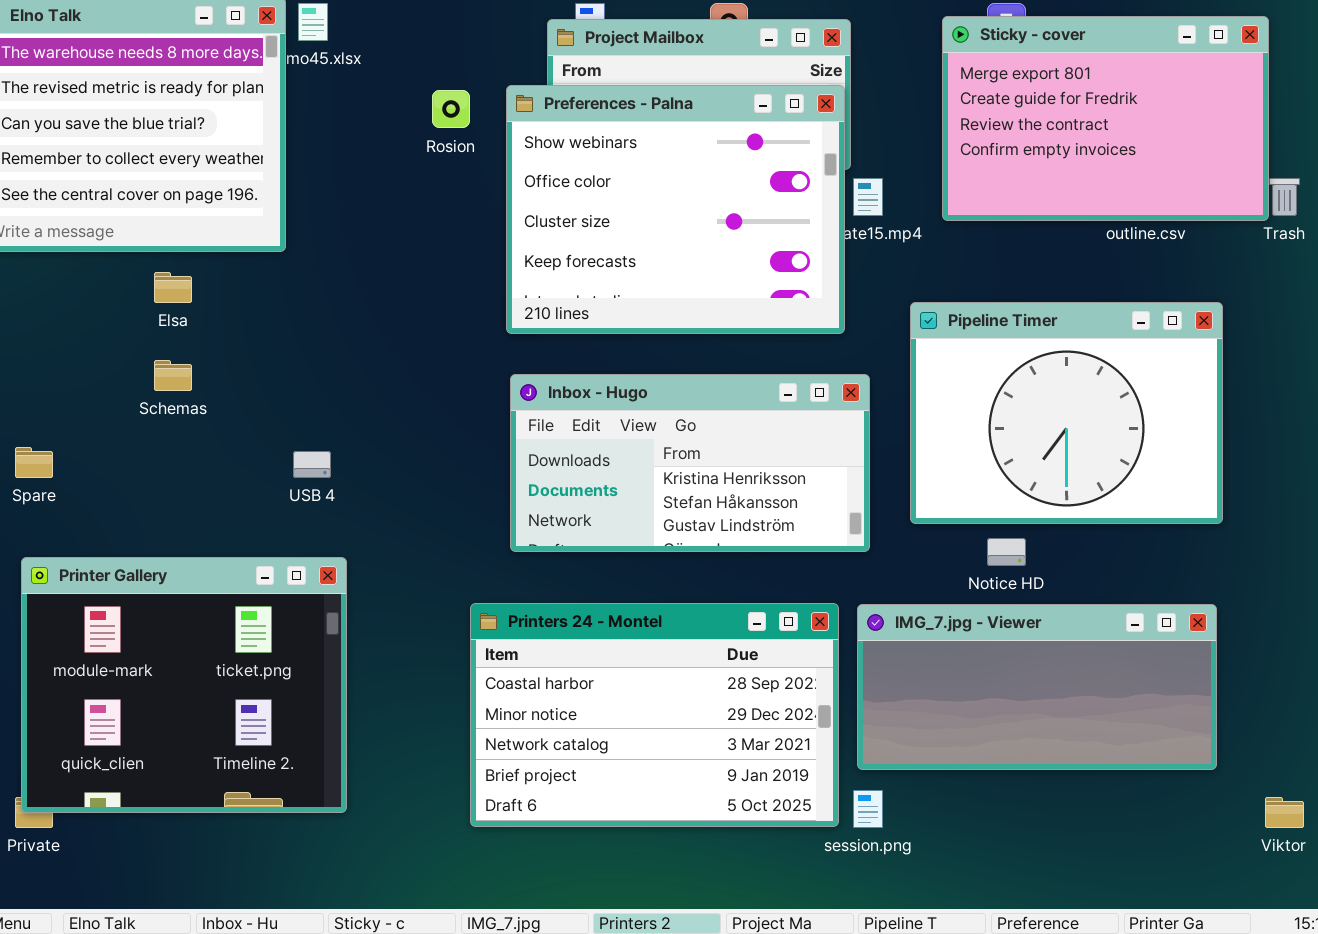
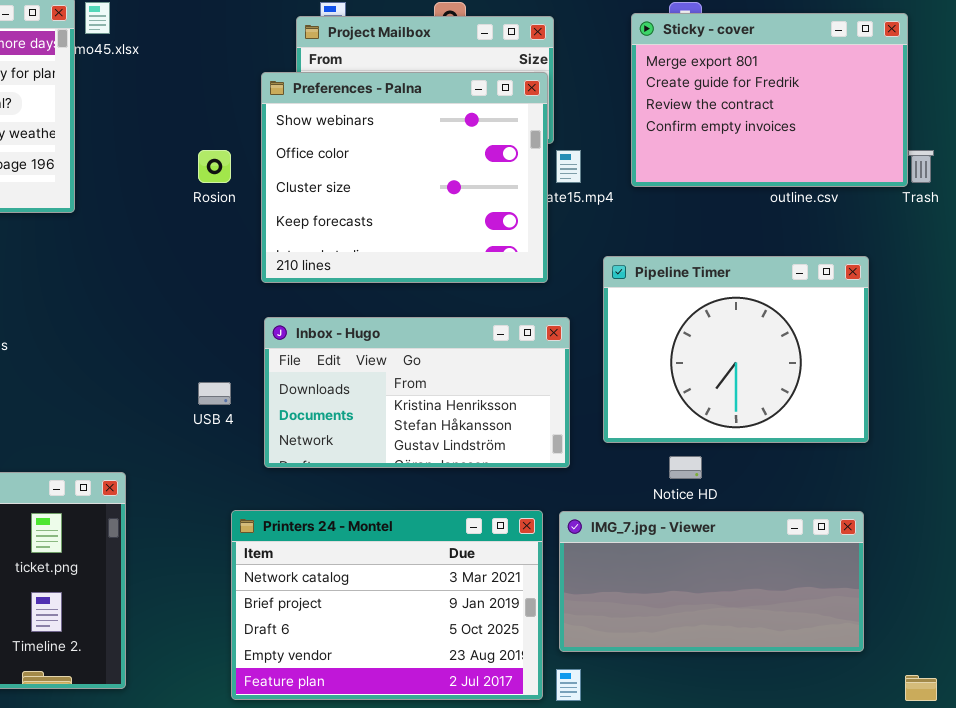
Rosion: [432,90,470,128] -> [198,150,231,183], moved
USB 4: [293,451,331,478] -> [198,382,231,405], moved
Printers 24 - Montel: [470,603,839,827] -> [231,510,543,700], scrolled down 2 rows

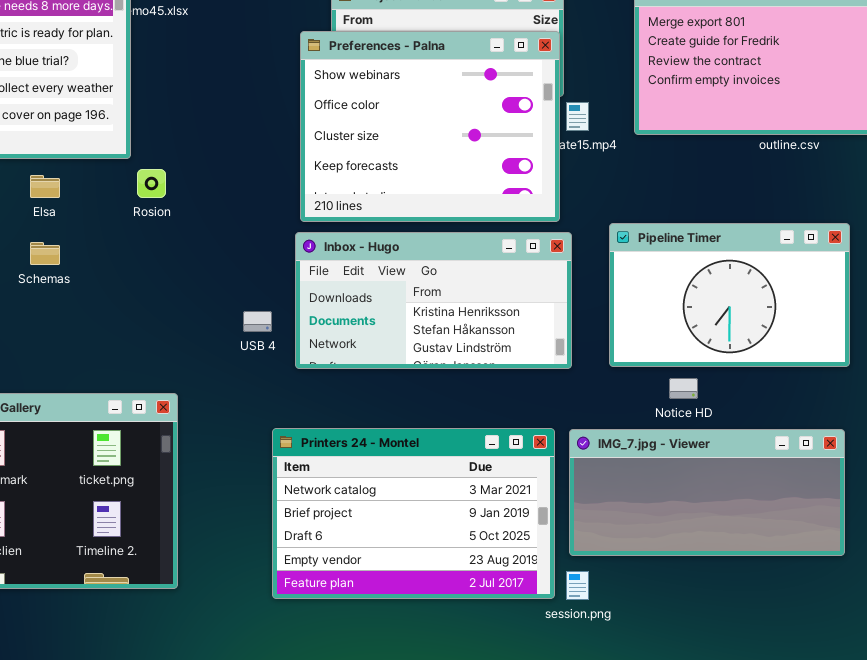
Rosion: [198,150,231,183] -> [137,169,166,198], moved
Pipeline Timer: [603,256,869,443] -> [609,223,850,367], resized
Inbox - Hugo: [264,317,570,468] -> [295,232,572,369], moved

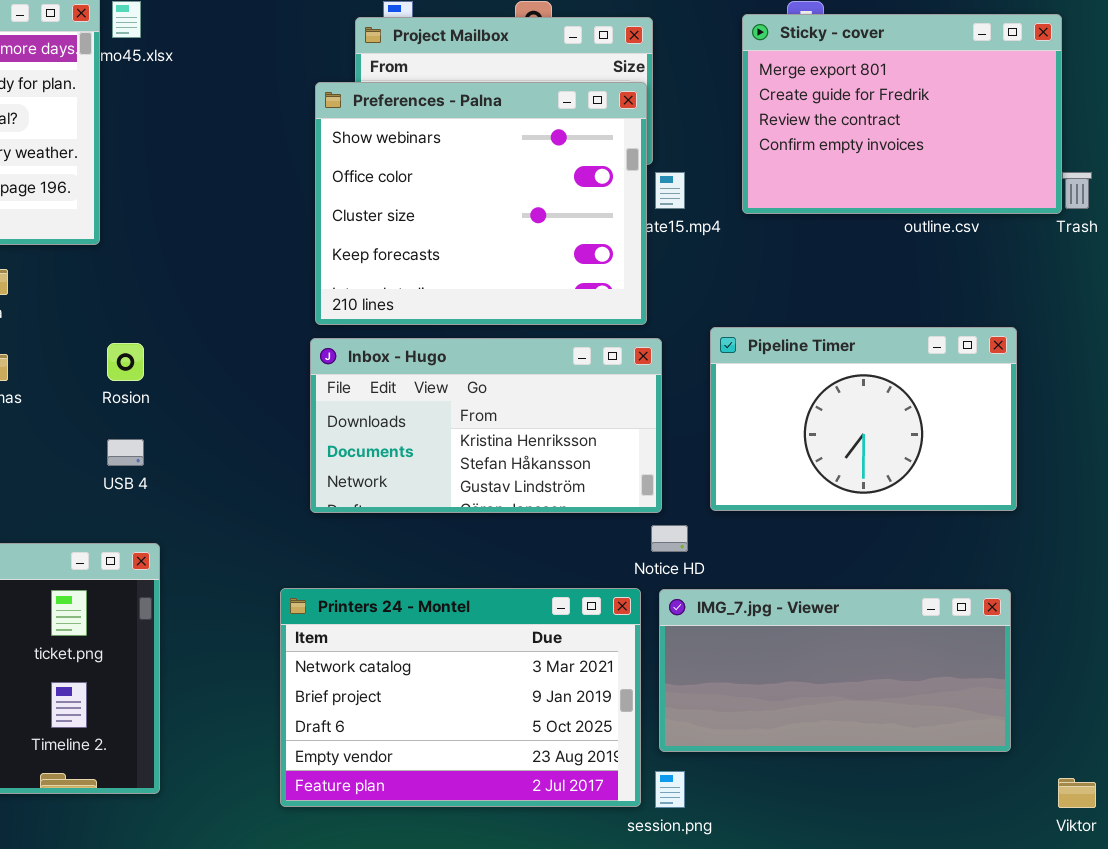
Rosion: [137,169,166,198] -> [107,343,144,381], moved
USB 4: [243,311,272,332] -> [107,439,144,466], moved
Notice HD: [669,378,698,399] -> [651,525,688,552], moved

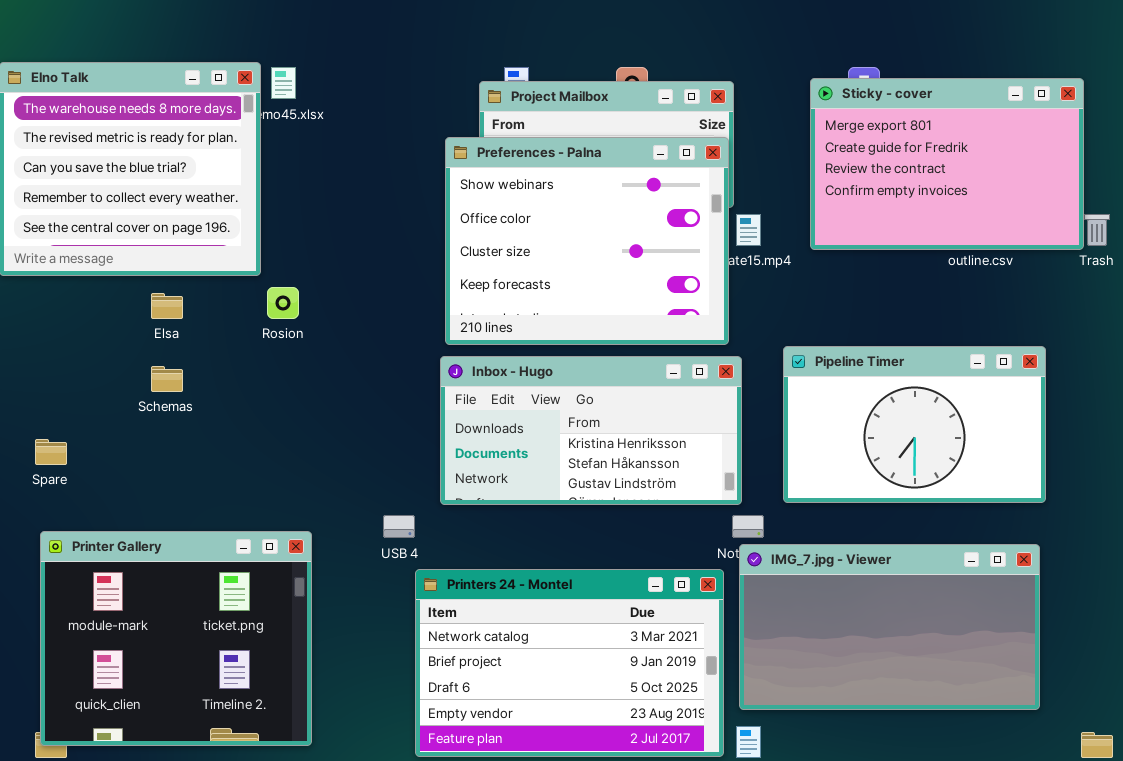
Rosion: [107,343,144,381] -> [267,287,299,319], moved
USB 4: [107,439,144,466] -> [383,515,415,538], moved
IMG_7.jpg - Viewer: [659,589,1011,752] -> [739,544,1040,710], resized

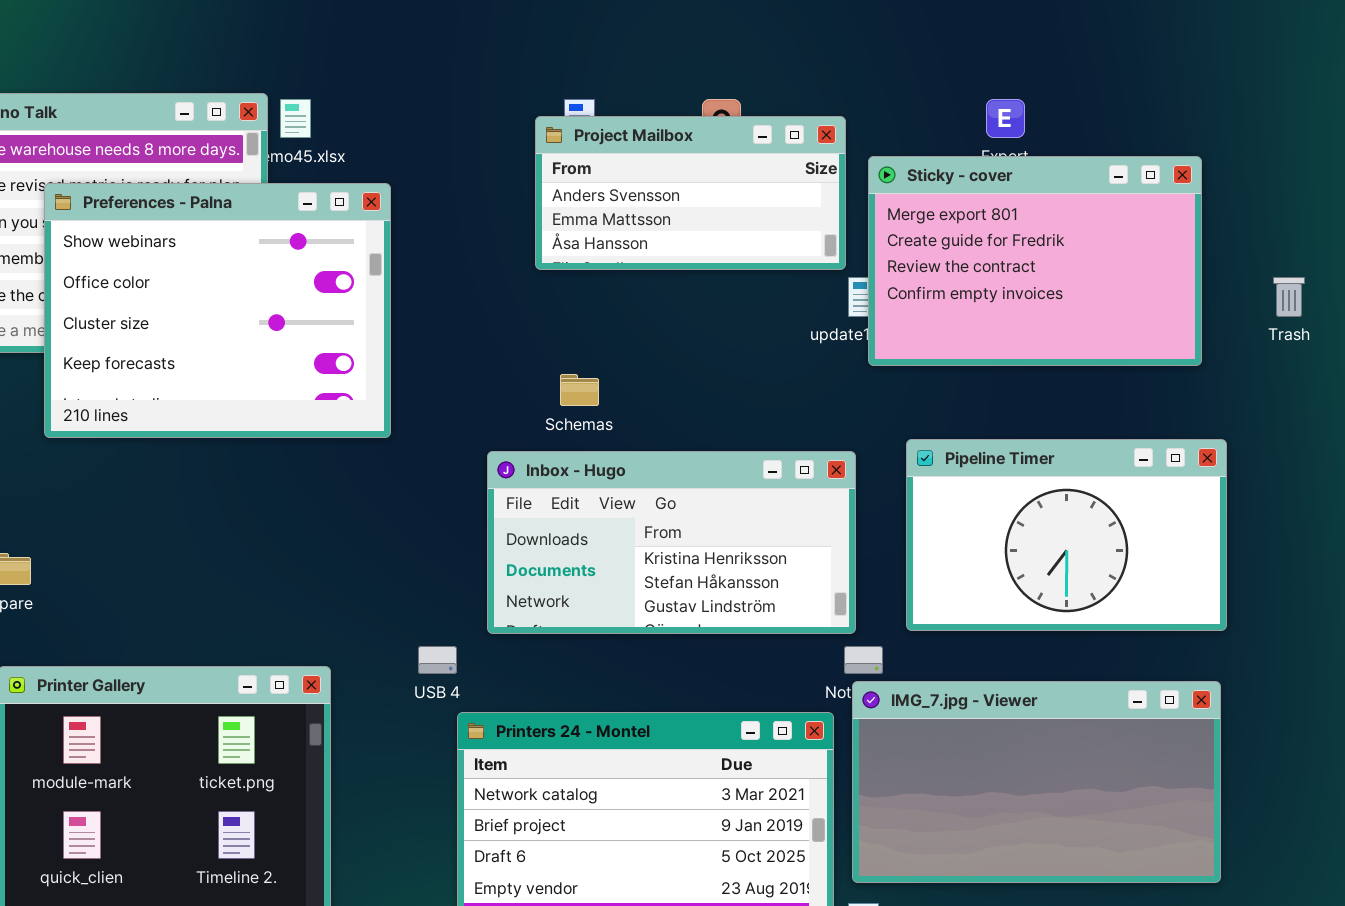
Sticky - cover: [810,78,1084,250] -> [868,156,1202,366], moved
Preferences - Palna: [445,137,729,345] -> [44,183,391,438], moved
Schemas: [151,366,183,392] -> [560,374,599,406], moved

